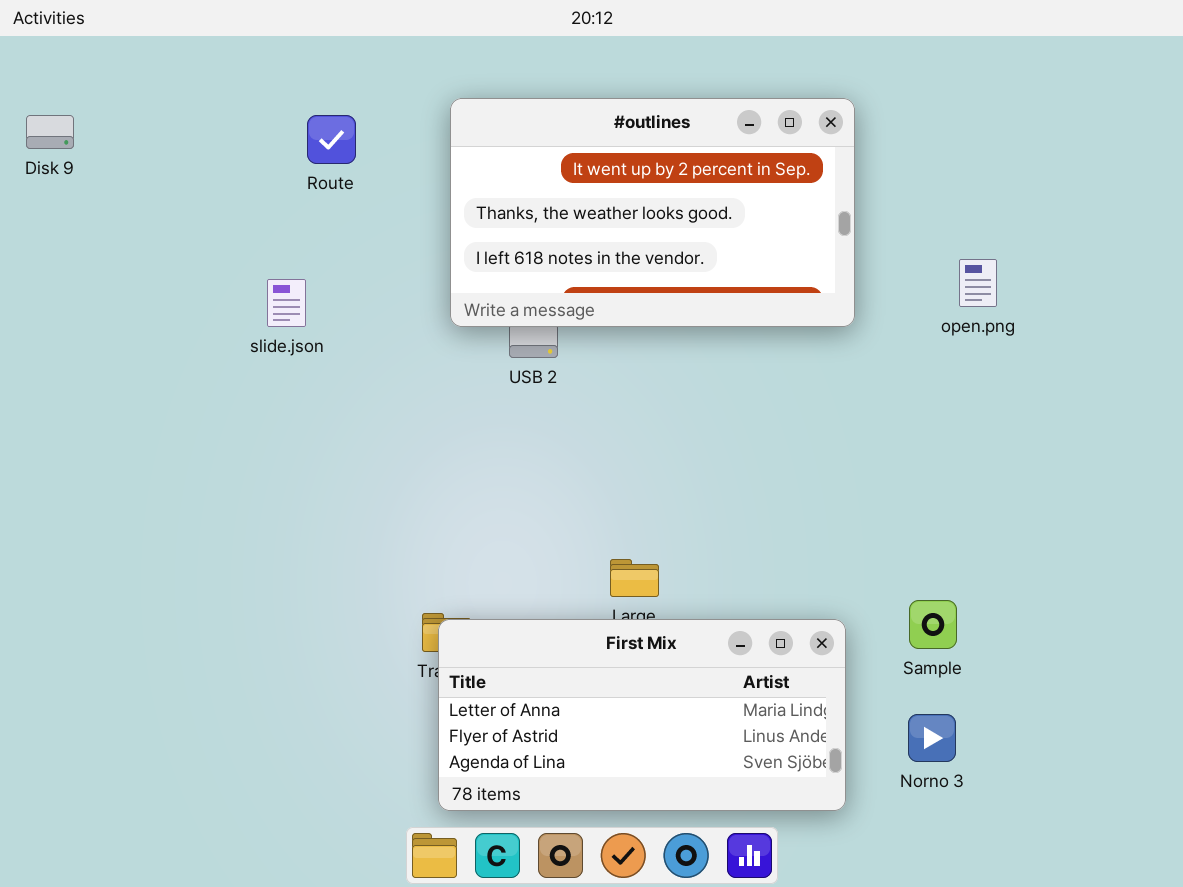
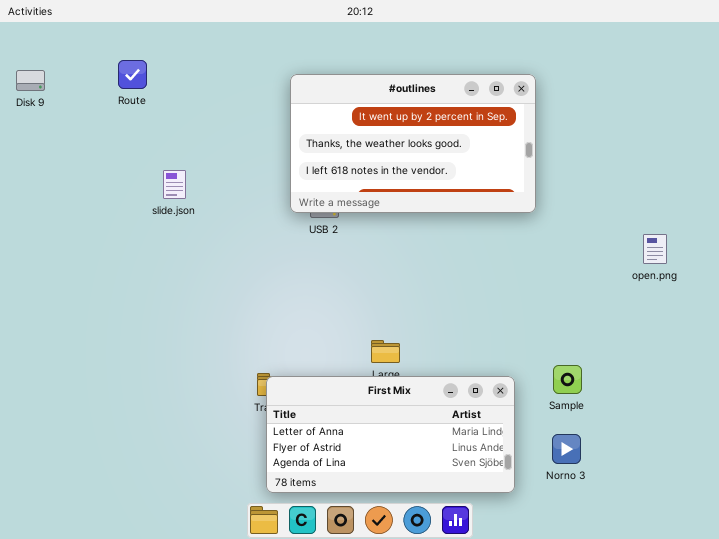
#outlines: [450,98,855,327] -> [290,74,536,213], moved
Route: [307,115,356,164] -> [118,60,147,89], moved
open.png: [959,259,997,307] -> [643,234,667,264], moved

